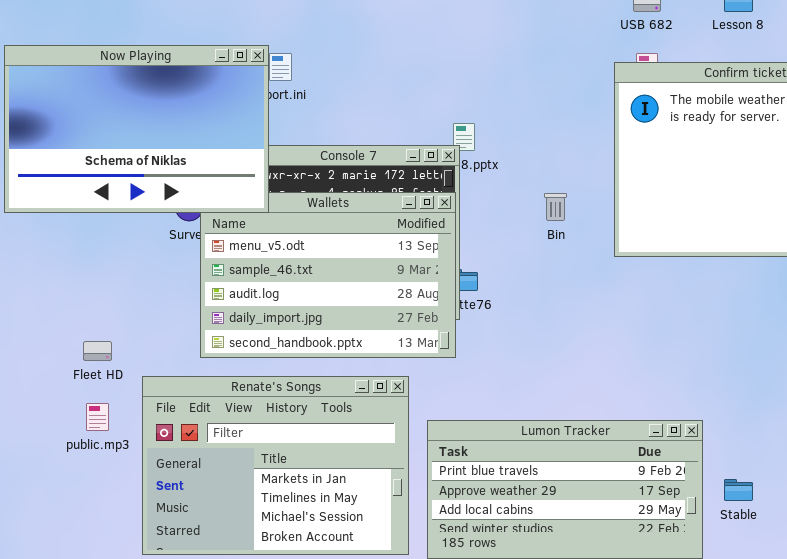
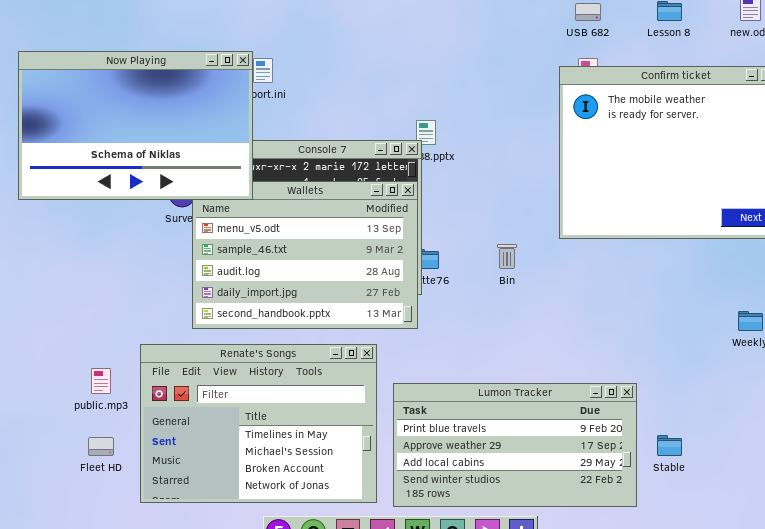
Bin: [544,193,567,221] -> [497,244,517,269], moved
Fleet HD: [83,341,112,361] -> [88,437,114,456], moved
Renate's Songs: [142,376,409,555] -> [140,344,377,503], scrolled down 1 row

